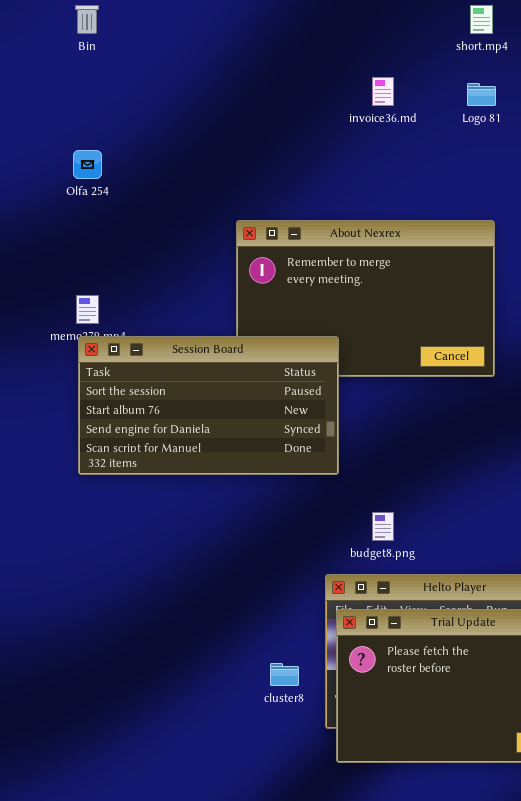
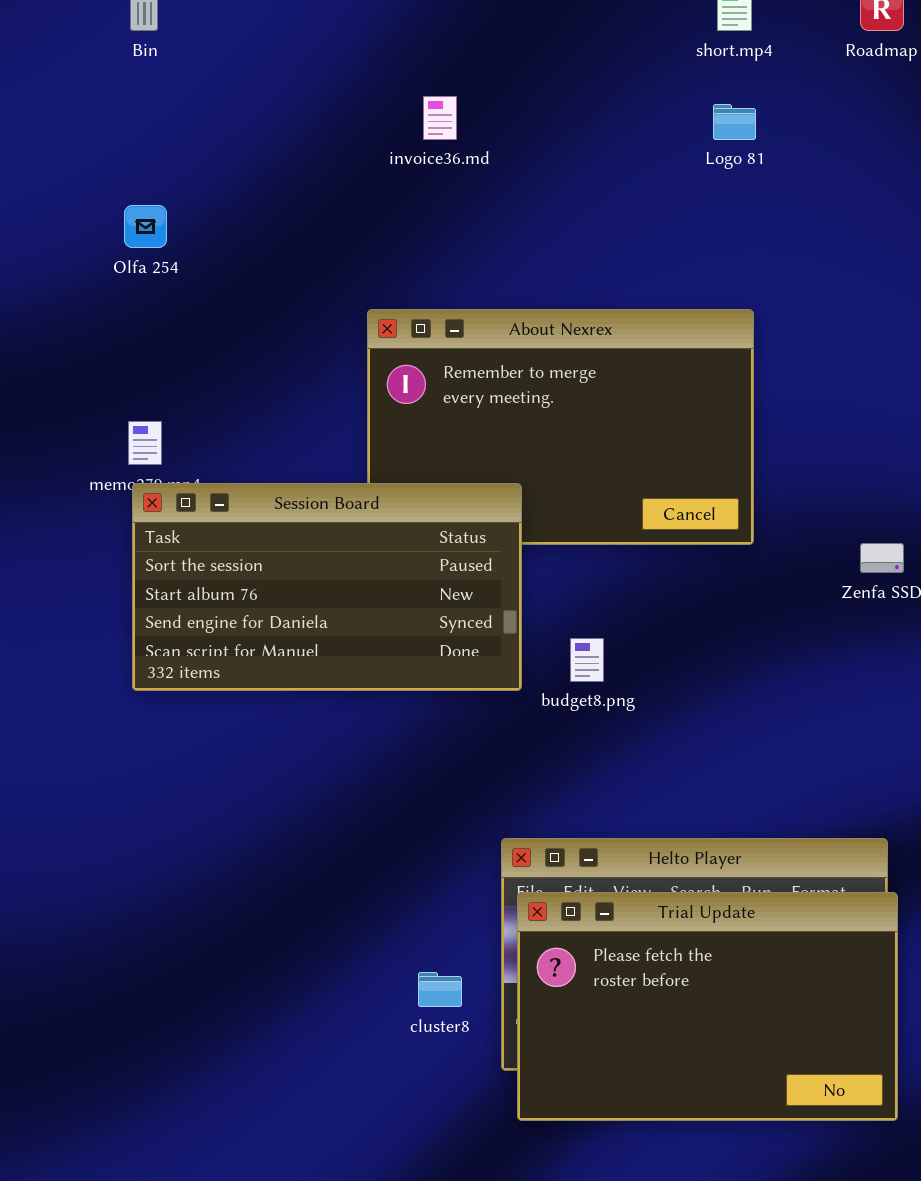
invoice36.md: [372,77,394,106] -> [423,96,457,140], moved
budget8.png: [372,512,394,541] -> [570,638,604,682], moved

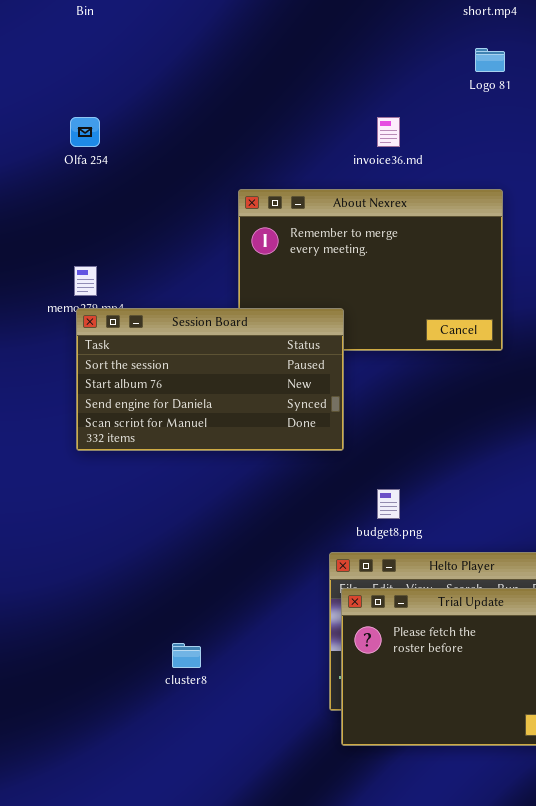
invoice36.md: [423,96,457,140] -> [377,117,400,147], moved
budget8.png: [570,638,604,682] -> [377,489,400,519], moved
cluster8: [418,972,462,1007] -> [172,643,201,668], moved

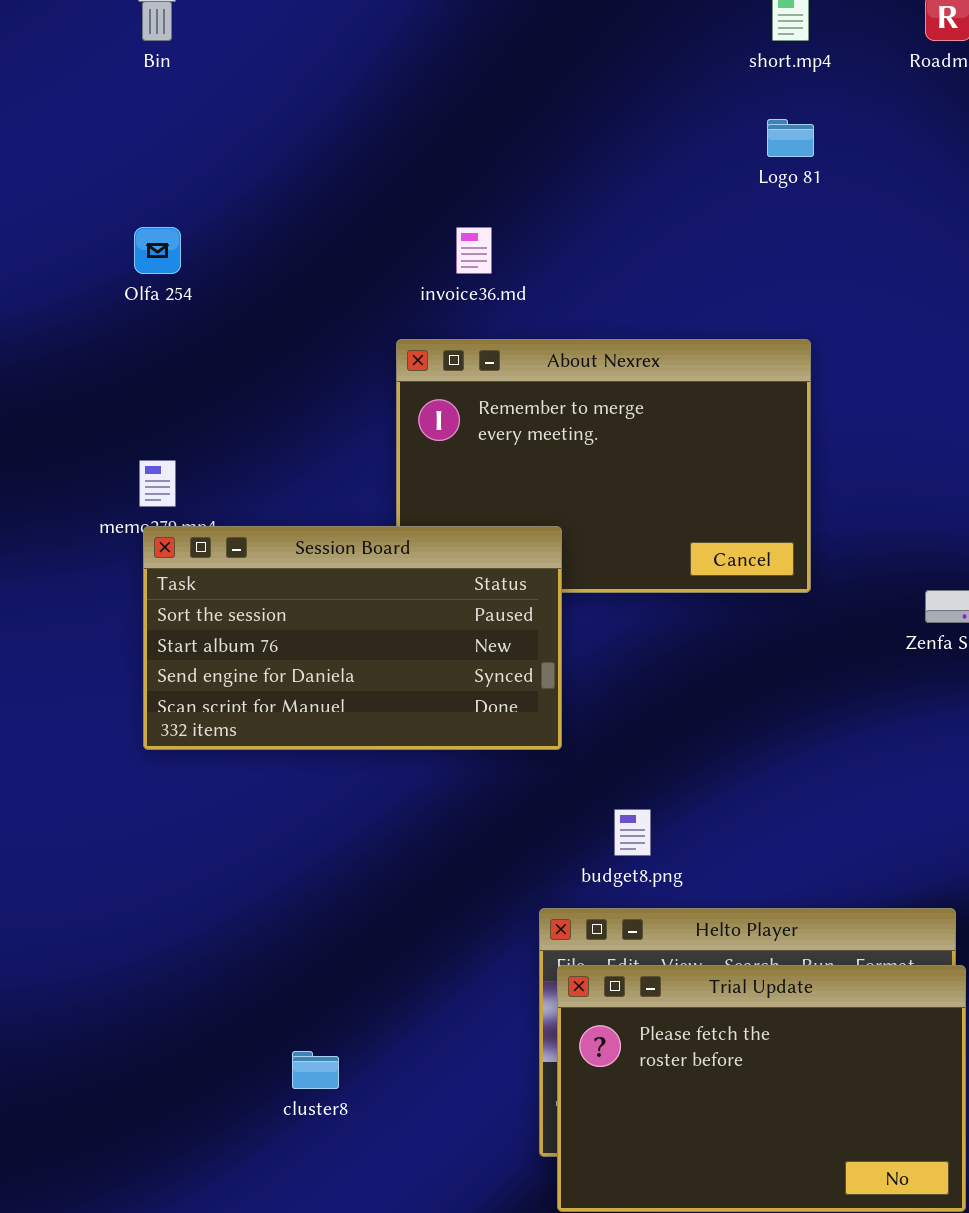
invoice36.md: [377,117,400,147] -> [456,227,492,274], moved

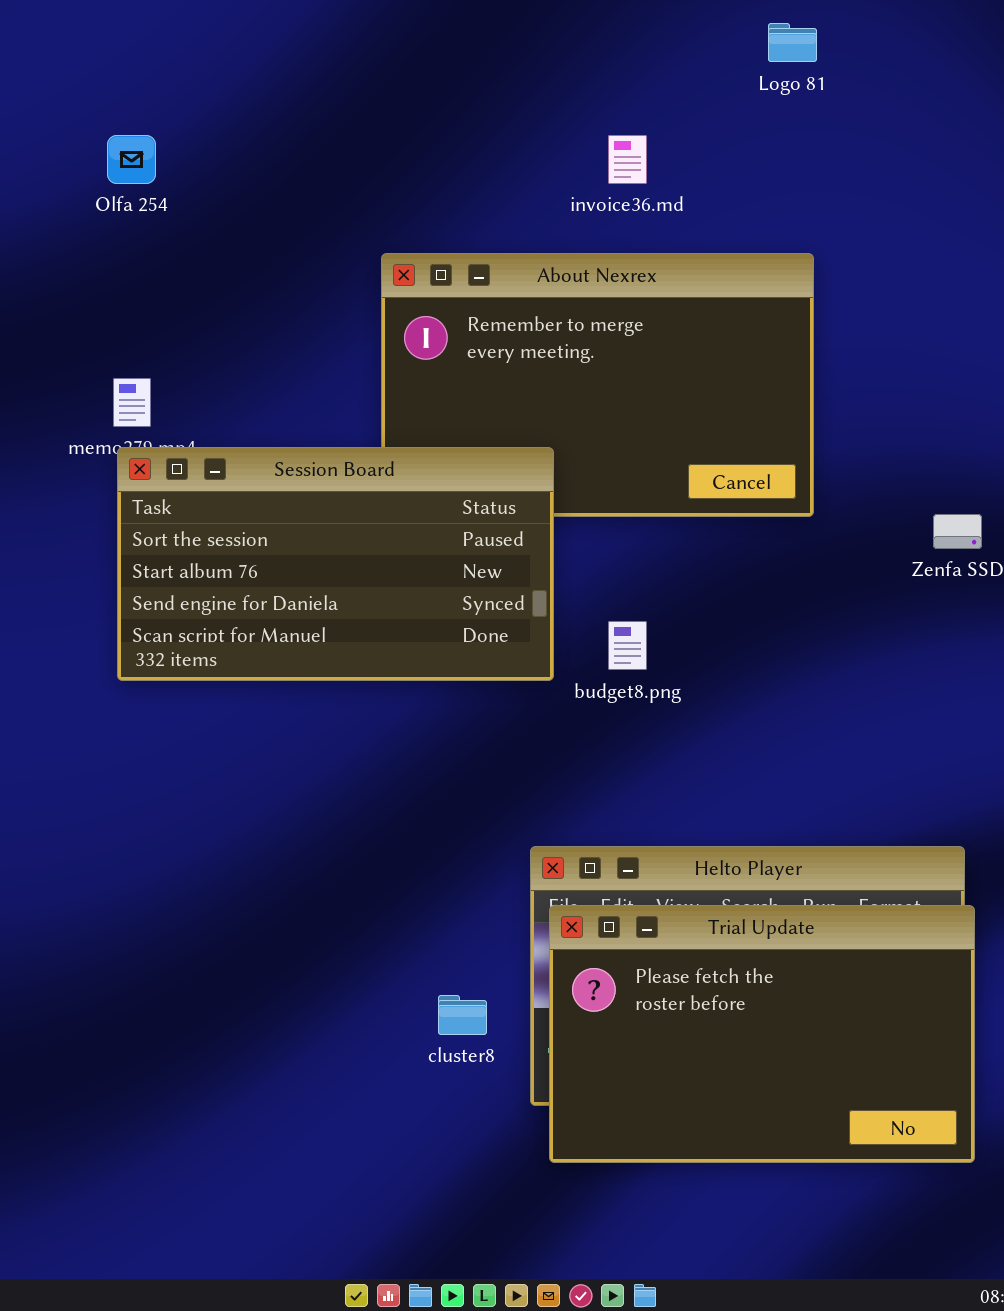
invoice36.md: [456,227,492,274] -> [608,135,647,184], moved
budget8.png: [614,809,651,856] -> [608,621,647,670], moved
cluster8: [292,1051,339,1089] -> [438,995,487,1035], moved

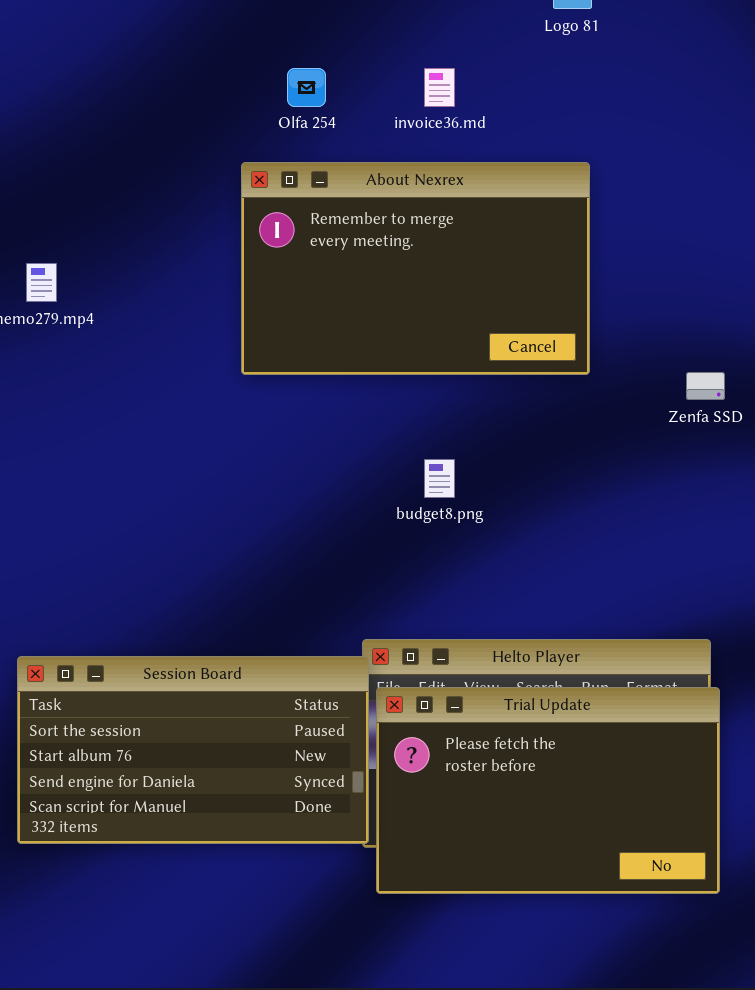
Olfa 254: [107,135,156,184] -> [287,68,326,107], moved
Session Board: [117,447,554,681] -> [17,656,369,844], moved

